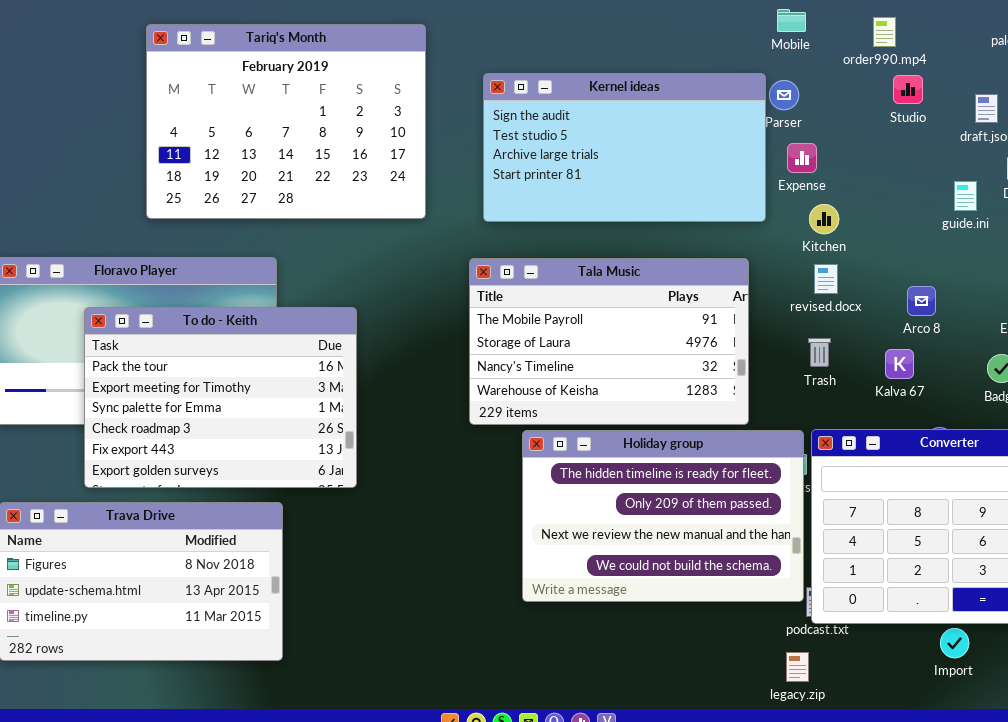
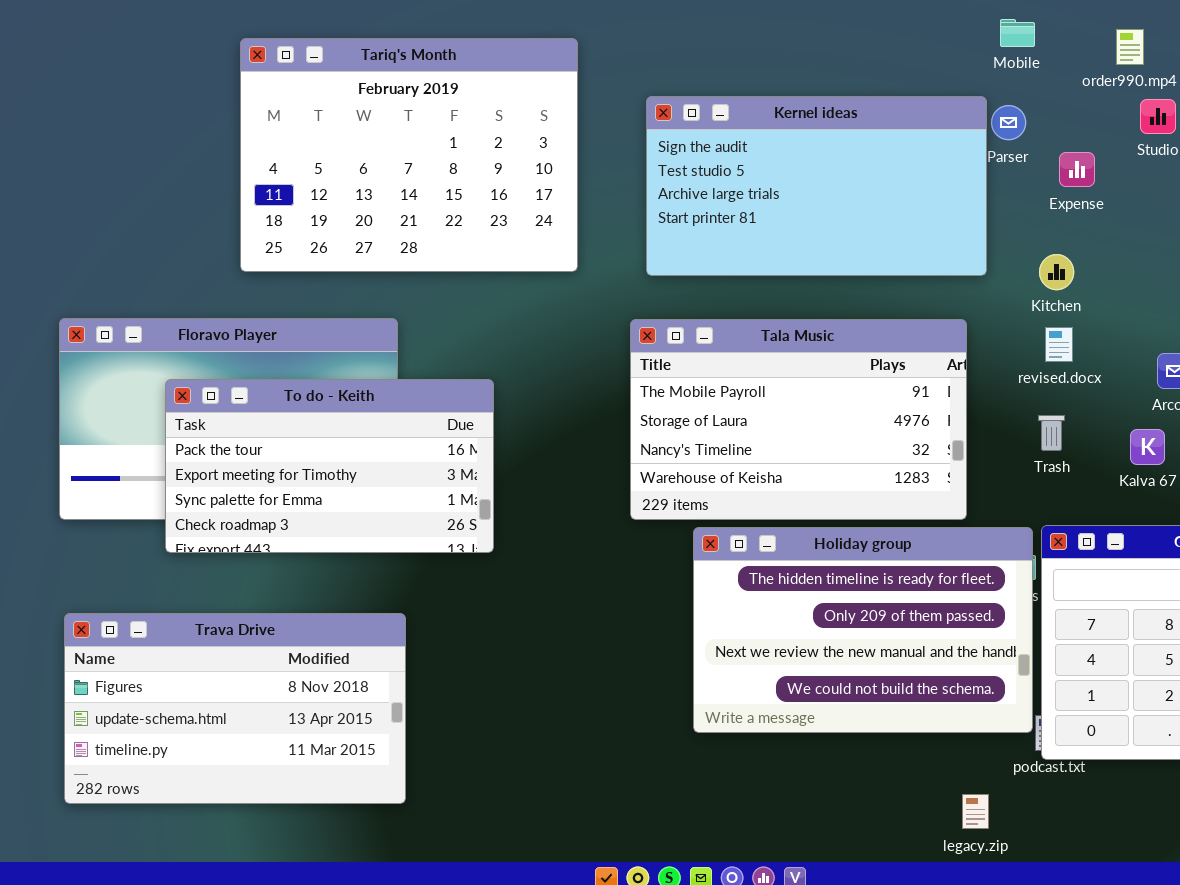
Expense: [787,143,817,173] -> [1059,152,1095,187], moved
To do - Keith: [84,307,357,488] -> [165,379,494,553], resized
legacy.zip: [786,652,809,682] -> [962,794,989,829], moved

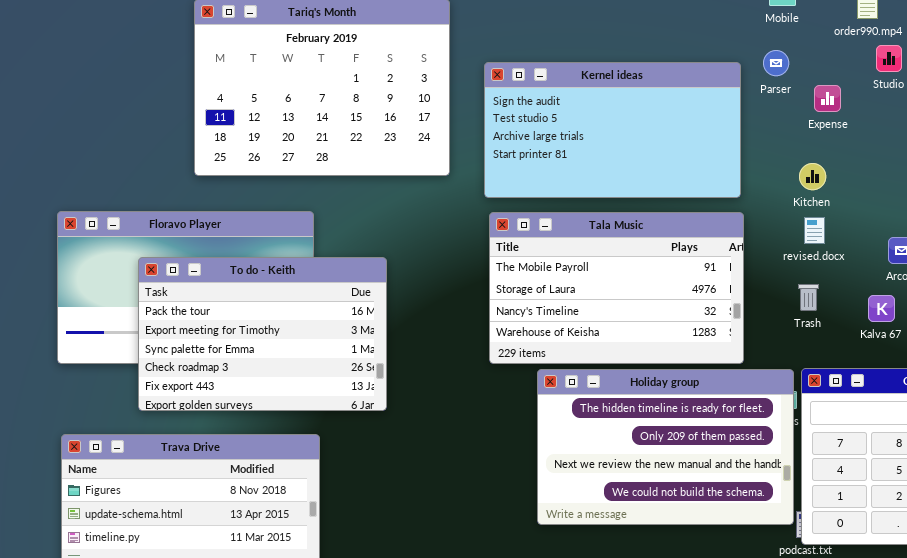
Kernel ideas: [646,96,987,276] -> [484,62,741,198], moved
To do - Keith: [165,379,494,553] -> [138,257,387,411], resized

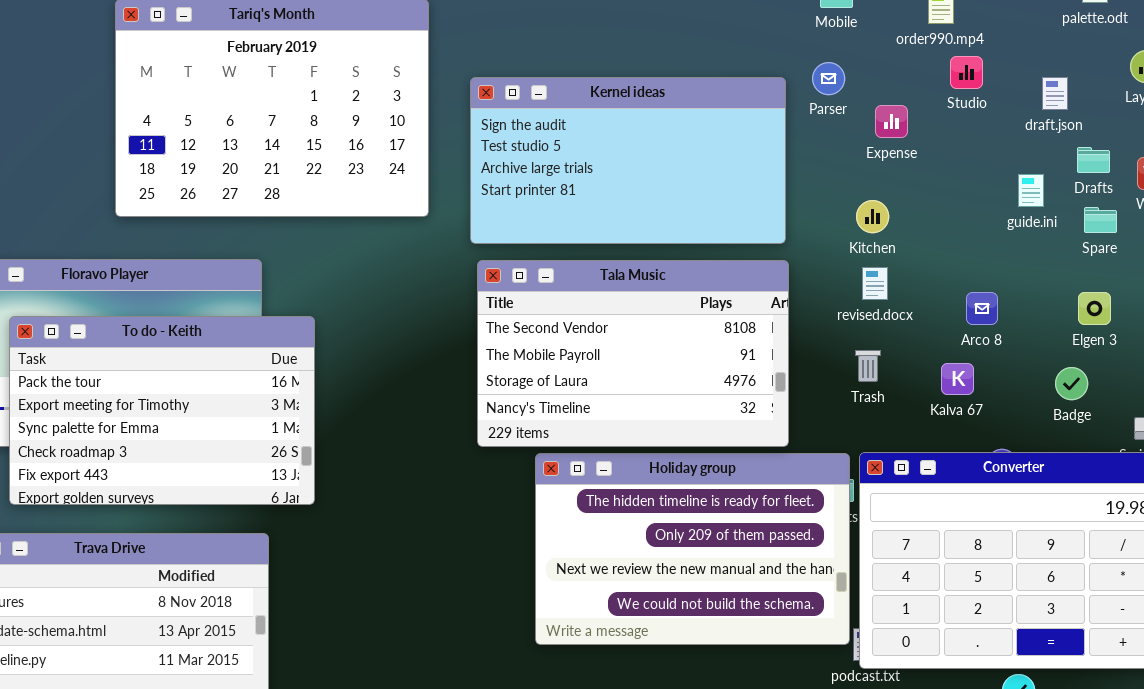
Tala Music: [489,212,744,364] -> [477,260,789,447], scrolled up 1 row
To do - Keith: [138,257,387,411] -> [9,316,315,505], moved

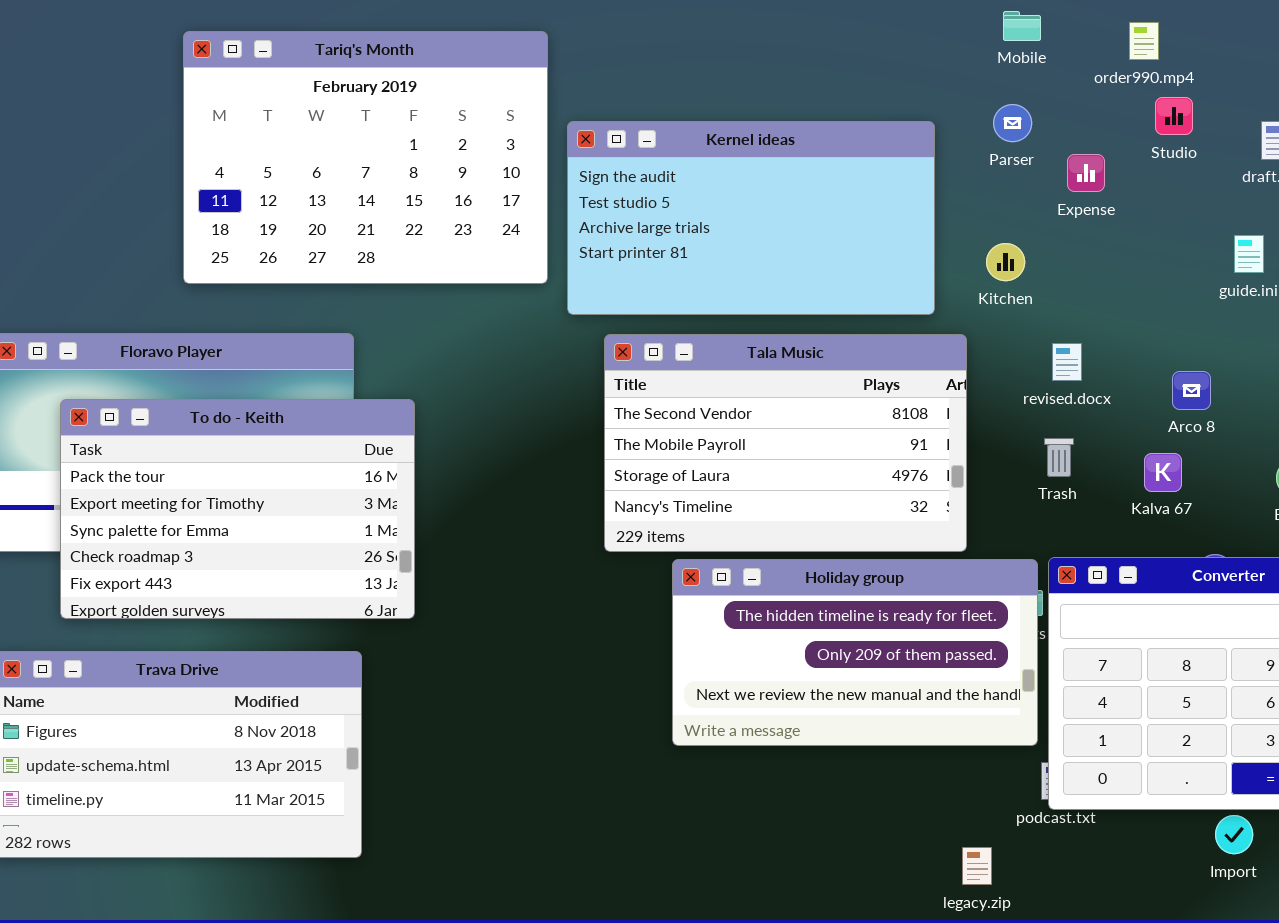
Kernel ideas: [470,77,786,244] -> [567,121,935,315], moved
Kitchen: [856,200,889,233] -> [986,243,1025,281], moved
Holiday group: [535,453,850,645] -> [672,559,1038,746], resized

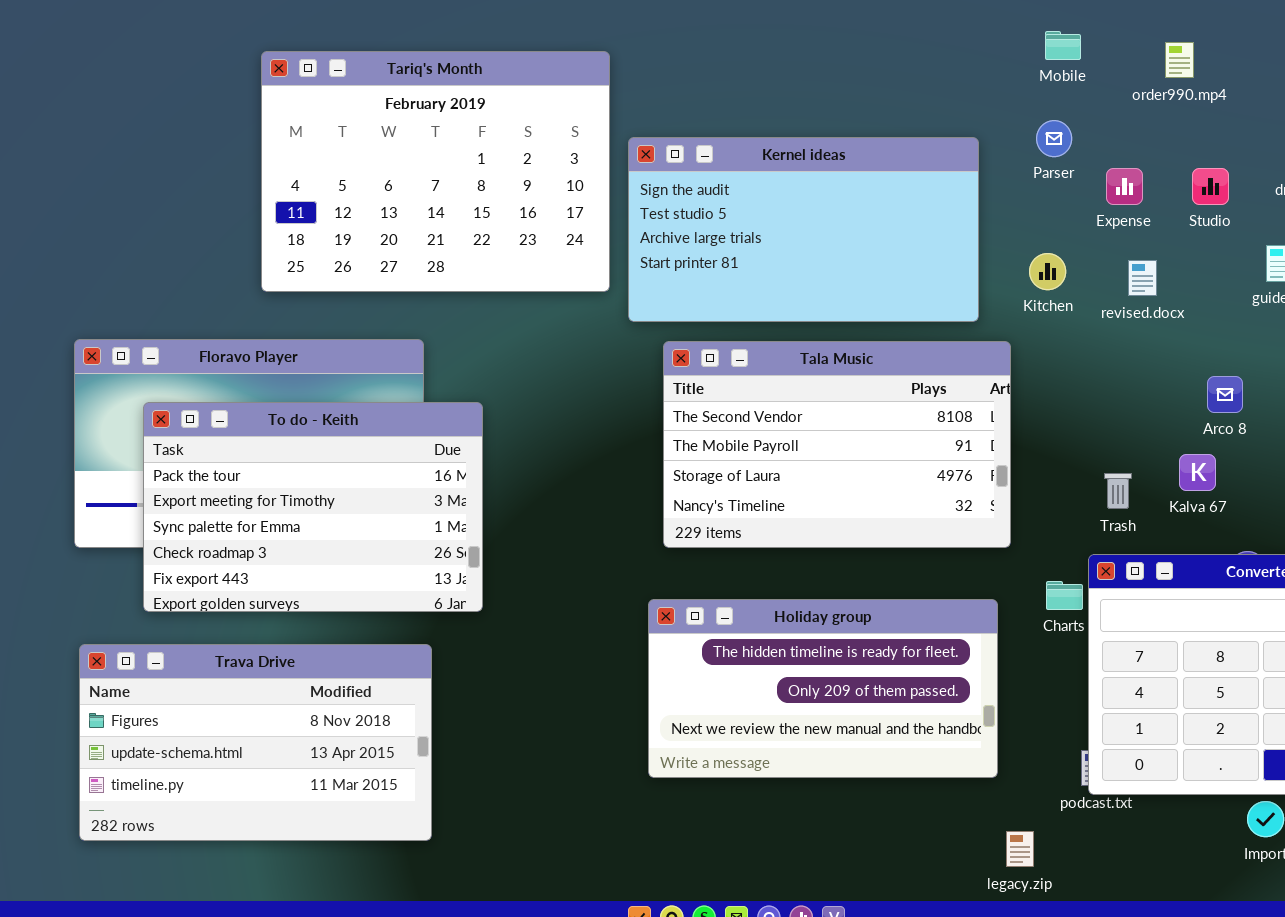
Studio: [1155,97,1193,135] -> [1192,168,1229,205], moved
revised.docx: [1052,343,1082,381] -> [1128,260,1157,296], moved
Trash: [1044,438,1074,477] -> [1104,473,1132,509], moved
Holiday group: [672,559,1038,746] -> [648,599,998,778], moved

